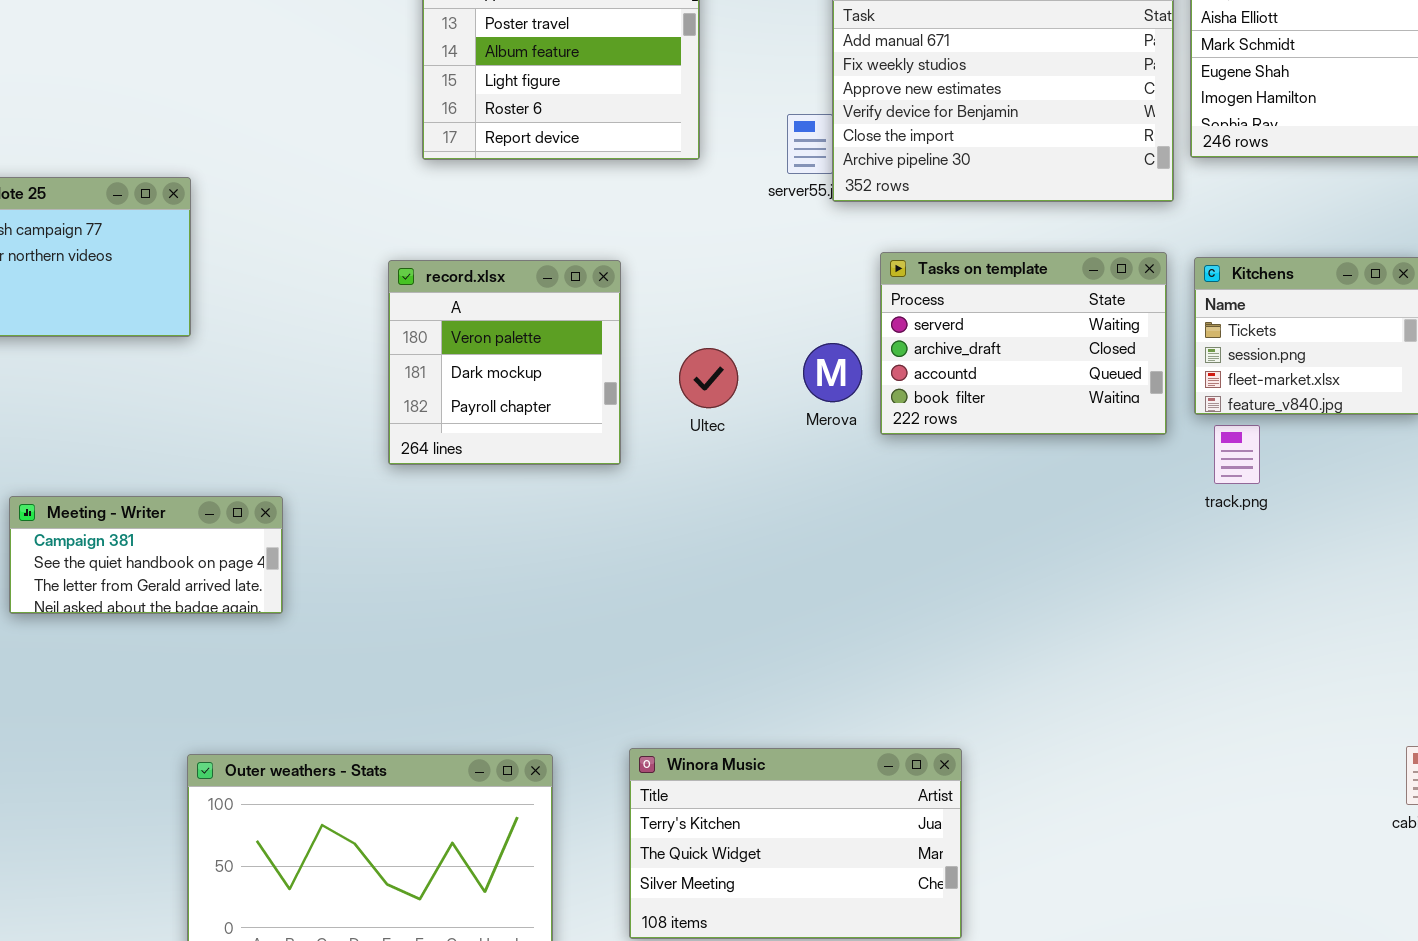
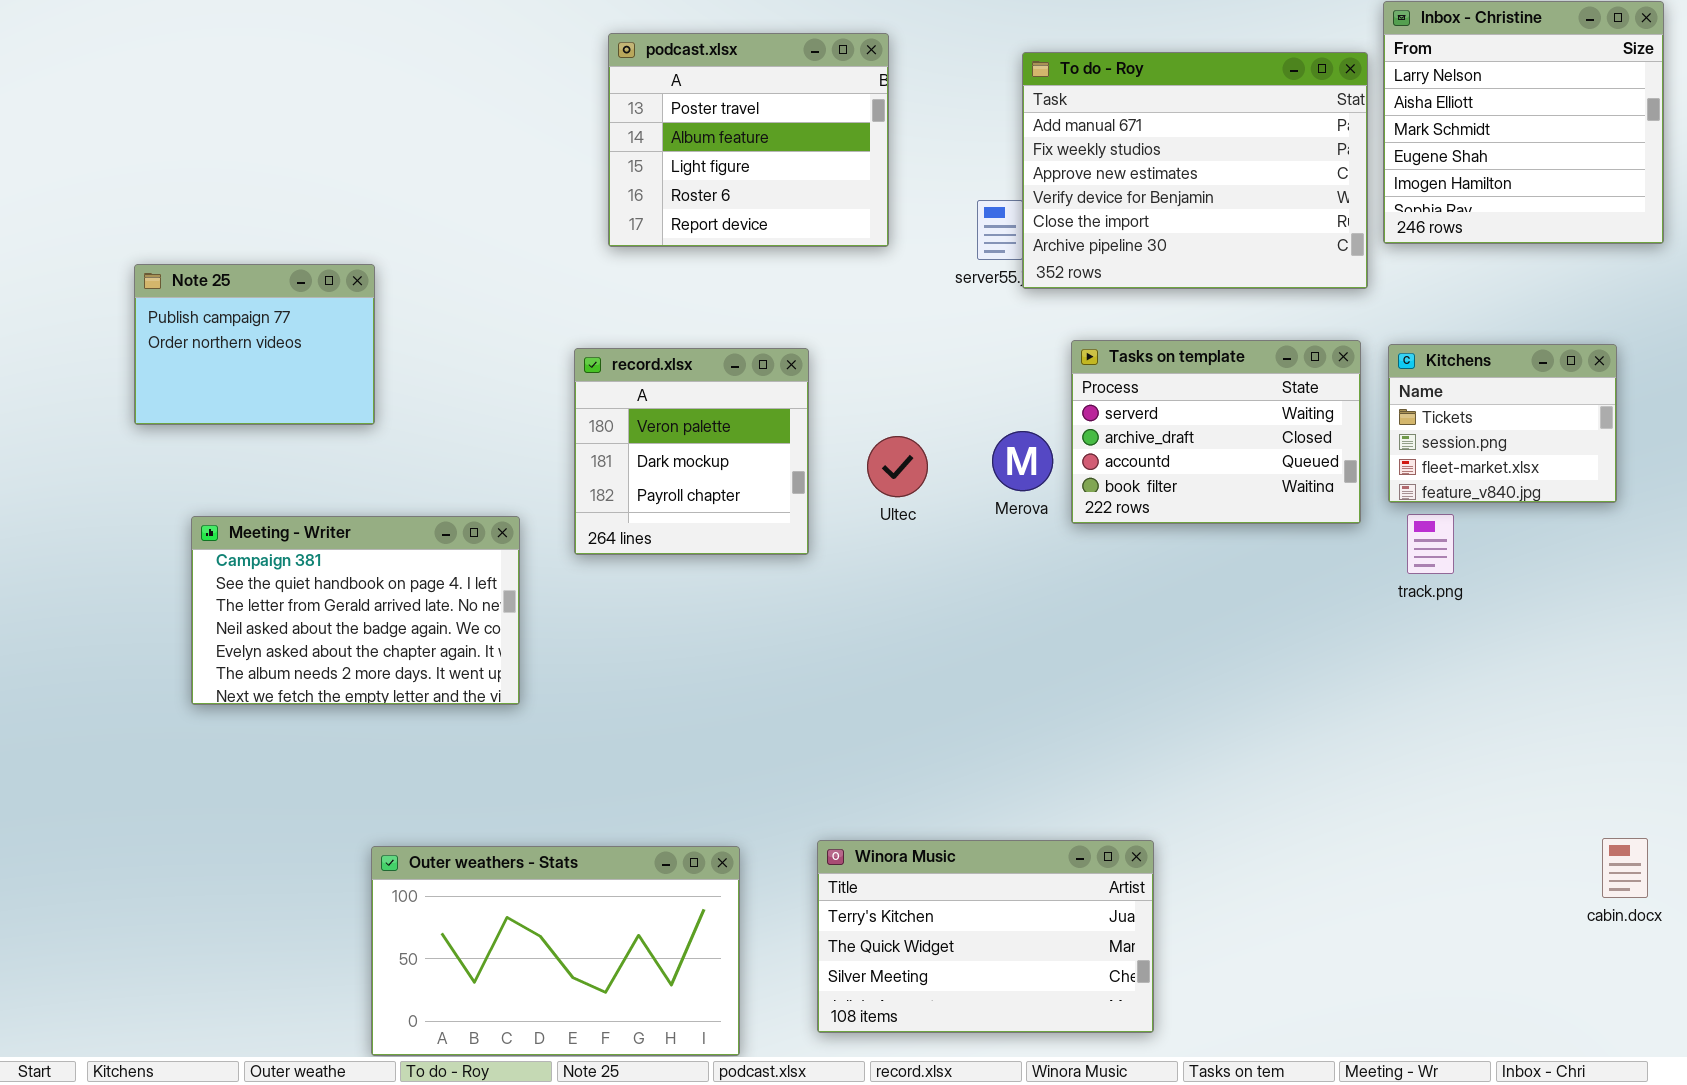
Meeting - Writer: [9,496,283,614] -> [191,516,520,705], resized

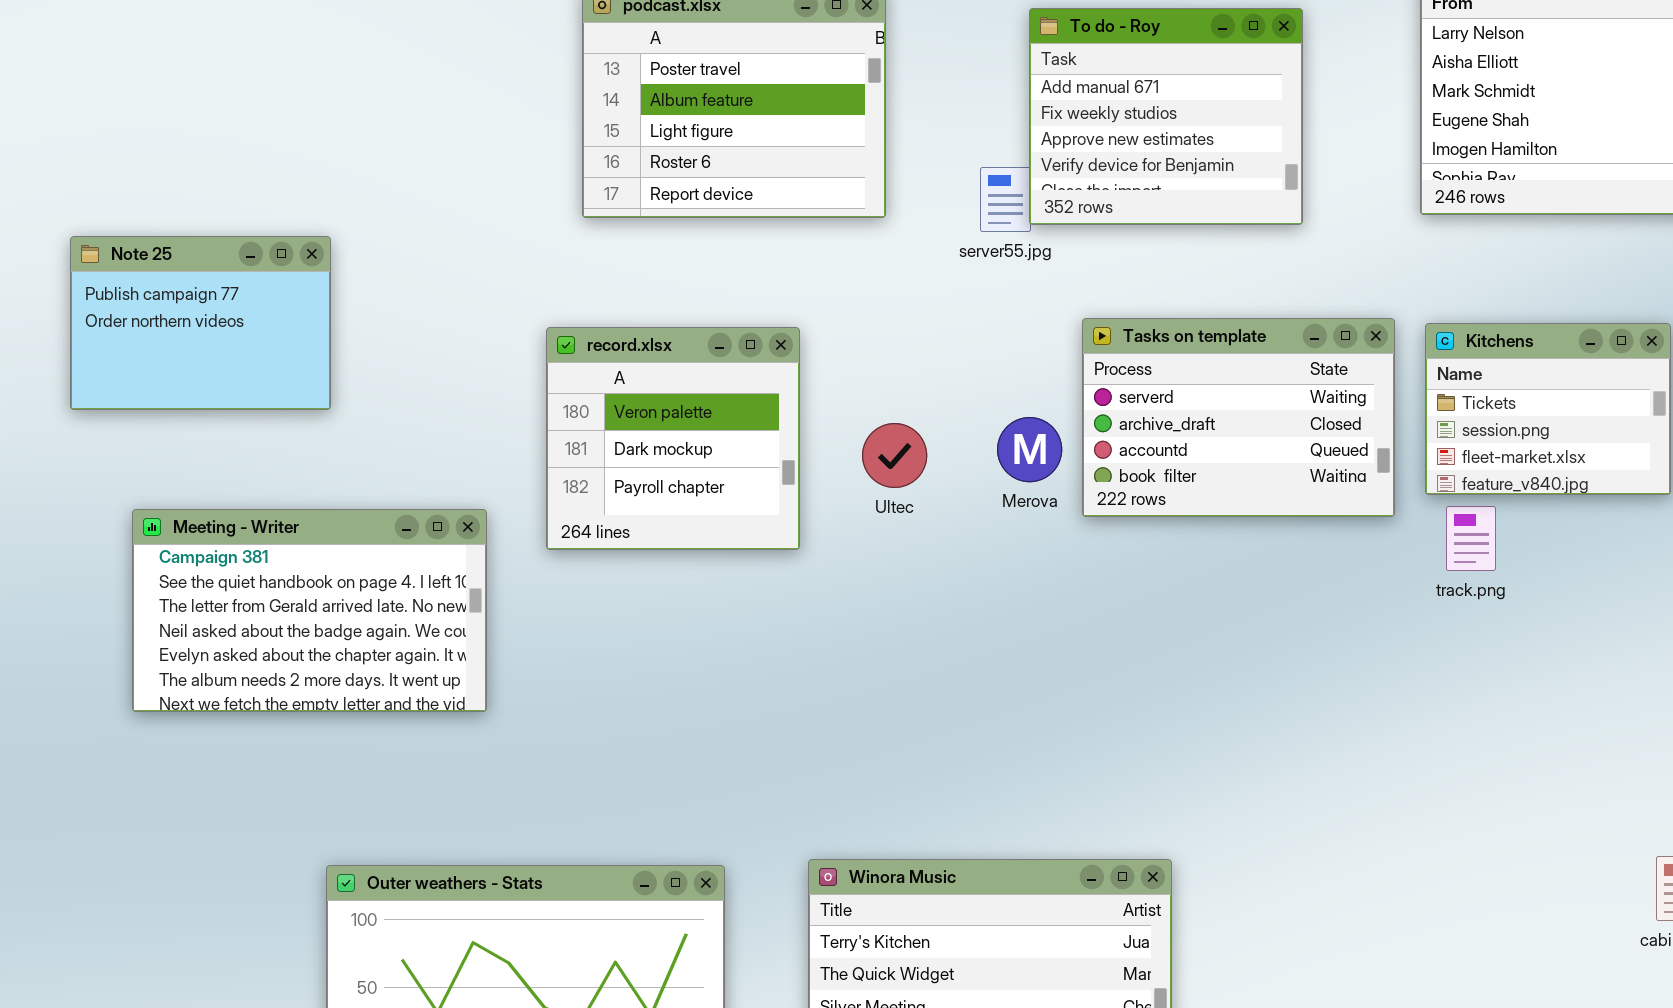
To do - Roy: [1022,52,1368,289] -> [1029,8,1303,225], resized

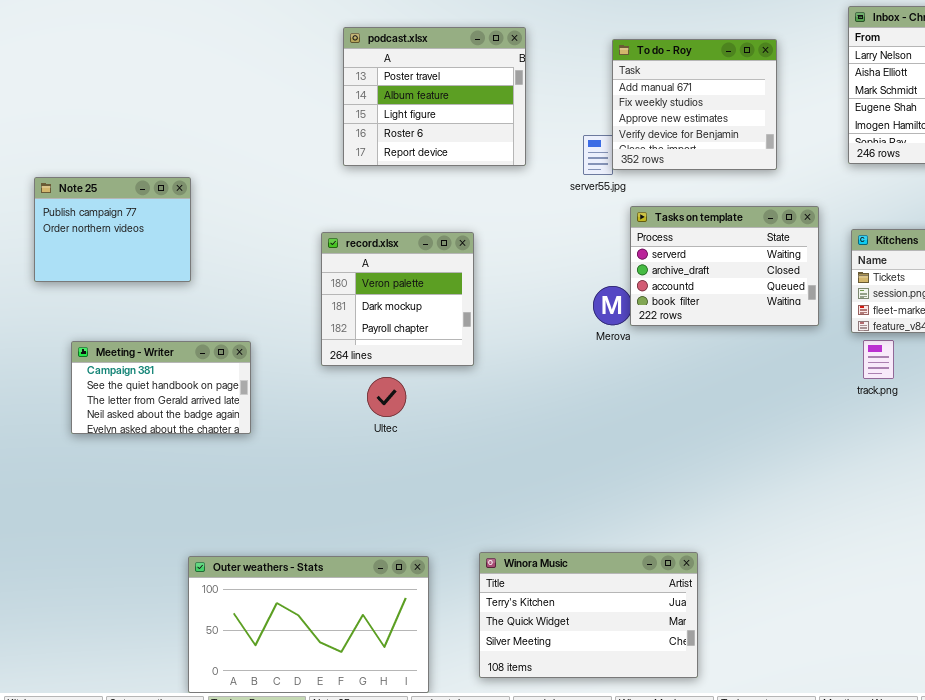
Tasks on template: [1082,318,1395,517] -> [630,206,819,326], moved
Ultec: [862,423,927,488] -> [367,377,406,417], moved
Meeting - Writer: [132,509,487,712] -> [71,341,251,434], resized

